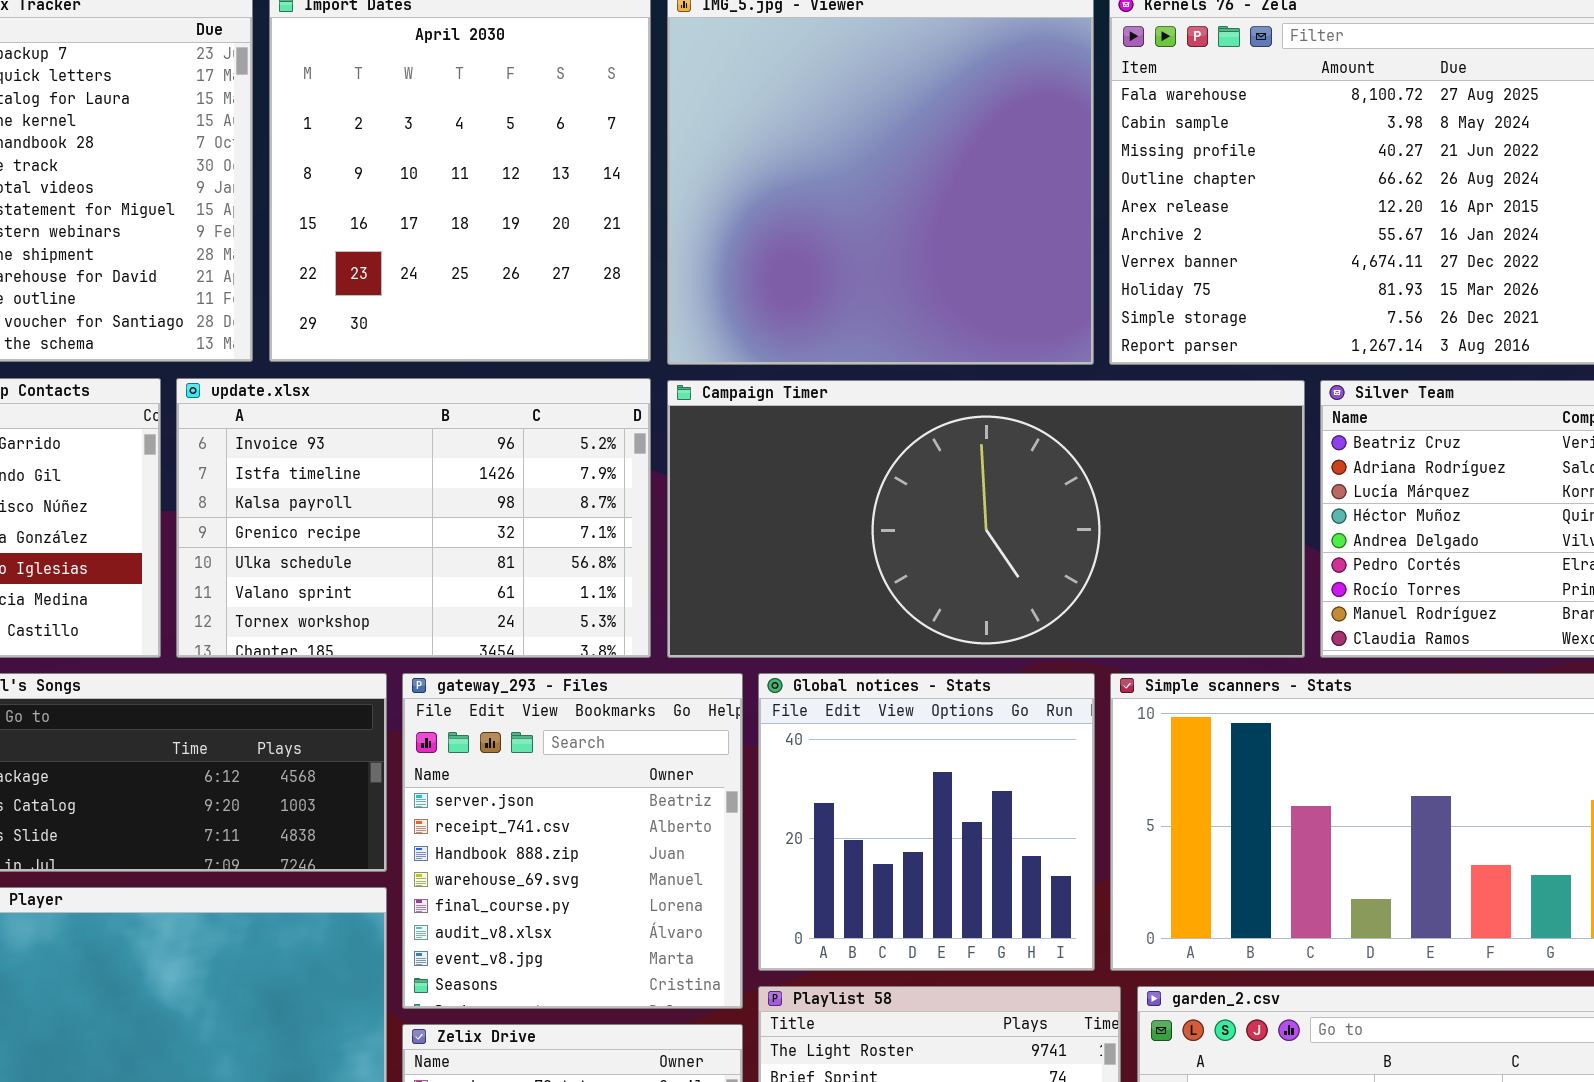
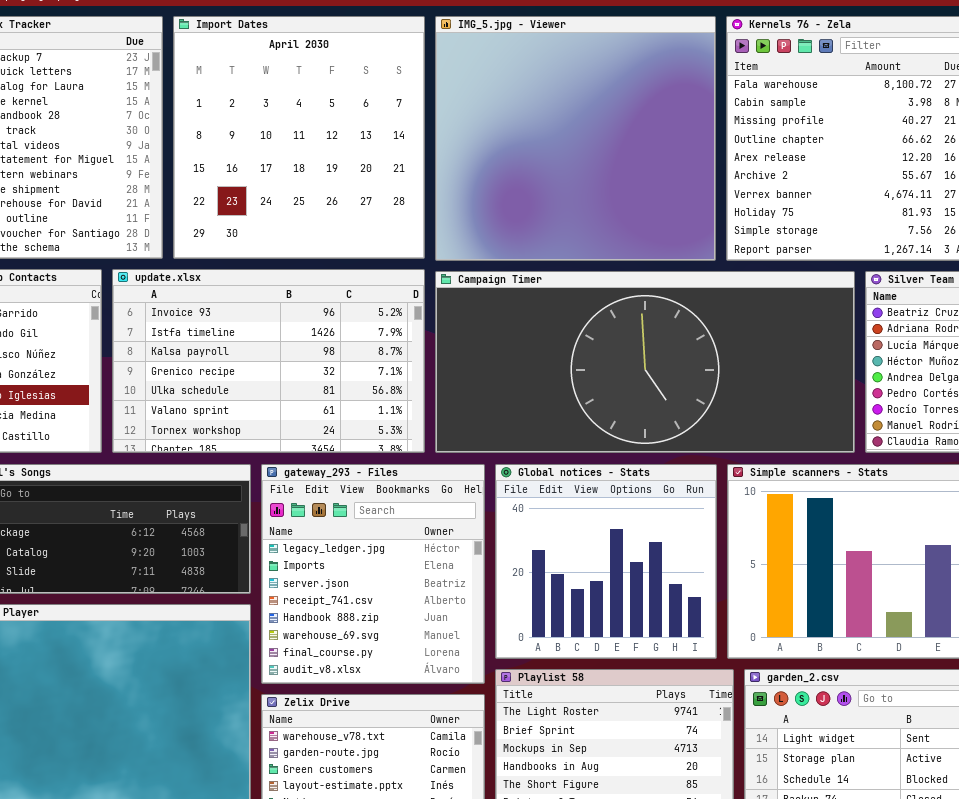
gateway_293 - Files: [402,673,743,1009] -> [261,464,485,684], scrolled up 2 rows

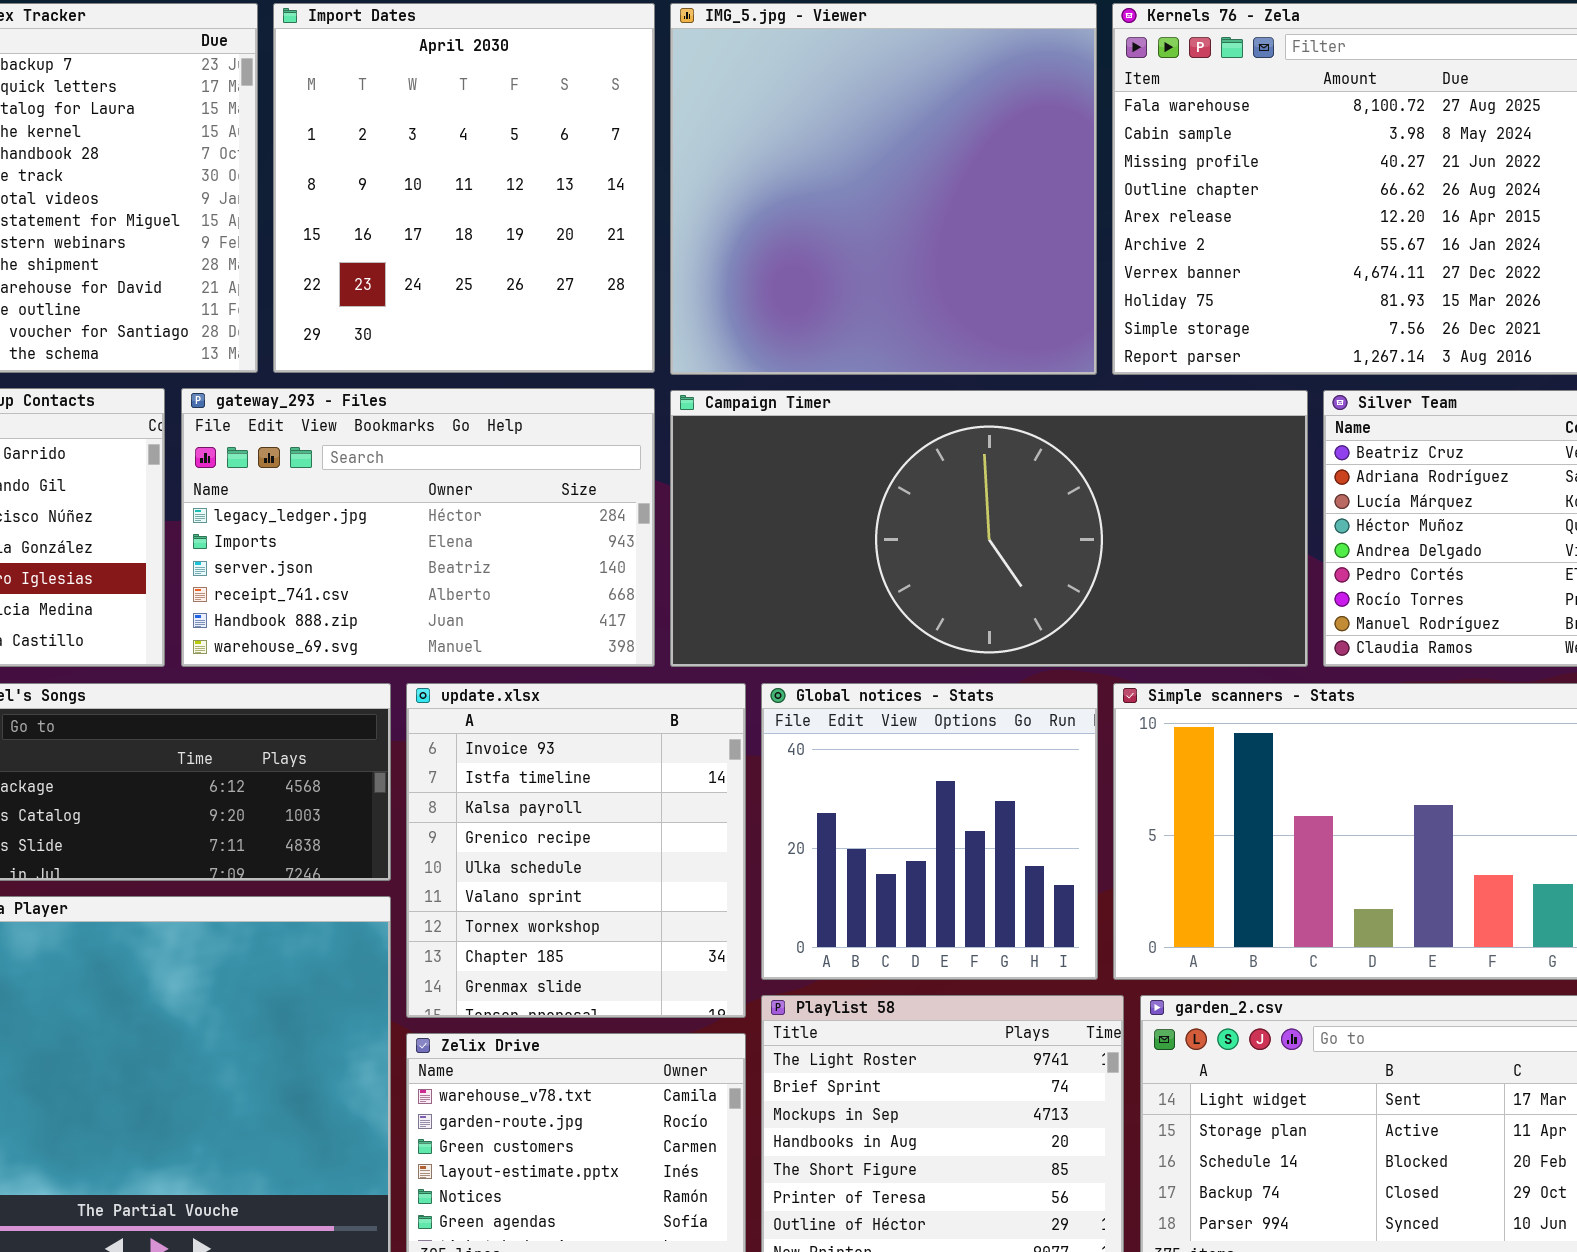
update.xlsx: [112,269,425,453] -> [406,683,746,1018], moved, resized
gateway_293 - Files: [261,464,485,684] -> [181,388,655,667], moved, resized

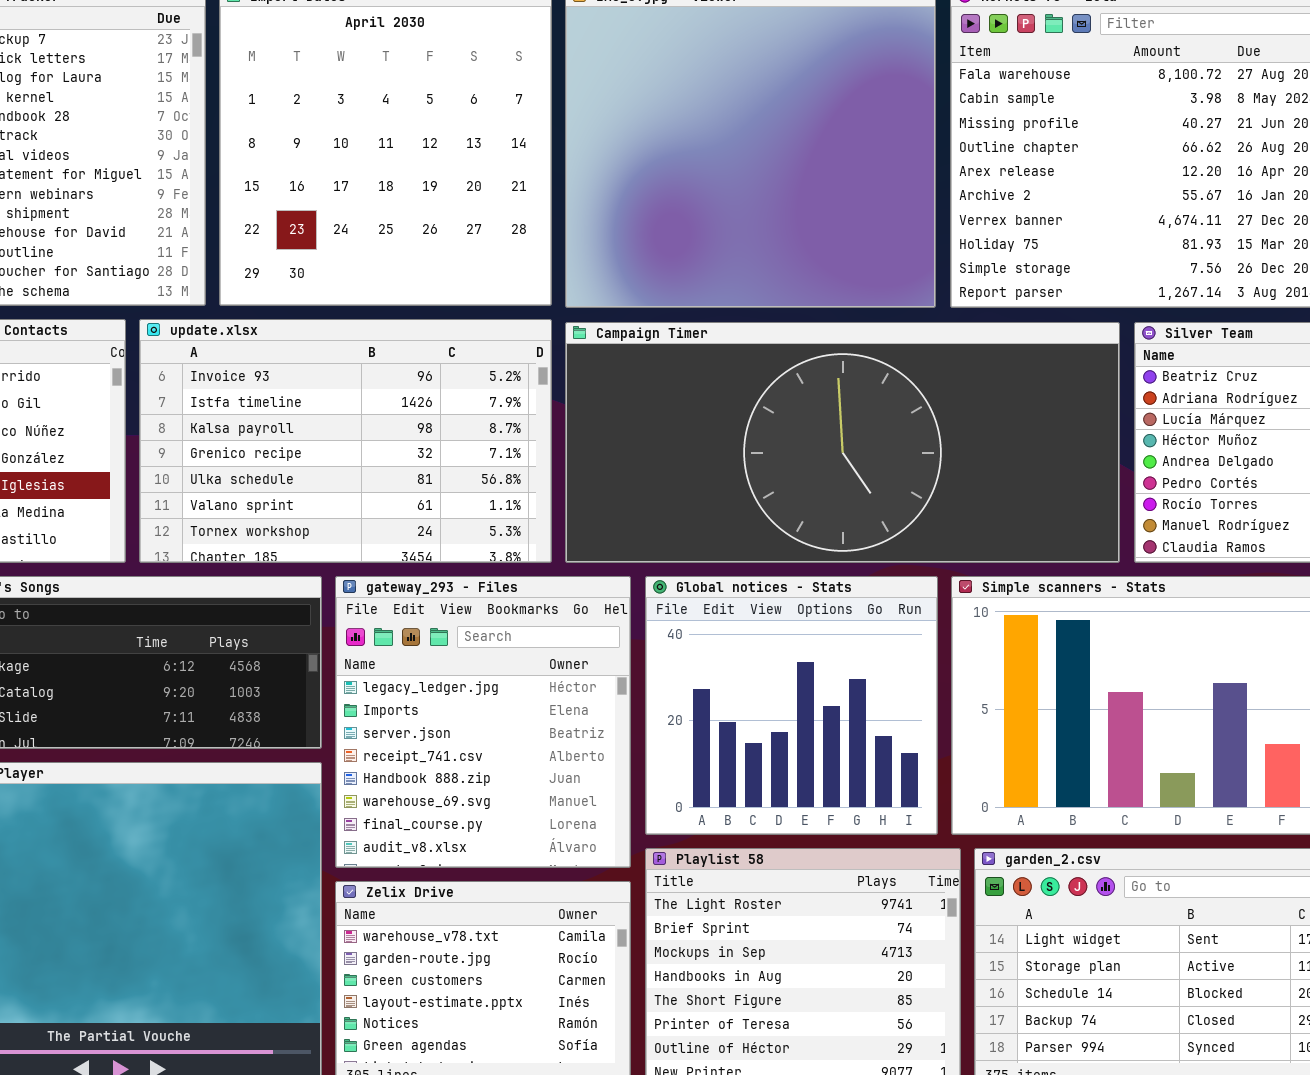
gateway_293 - Files: [181,388,655,667] -> [335,576,631,868], moved, resized
update.xlsx: [406,683,746,1018] -> [139,319,552,563], moved, resized

